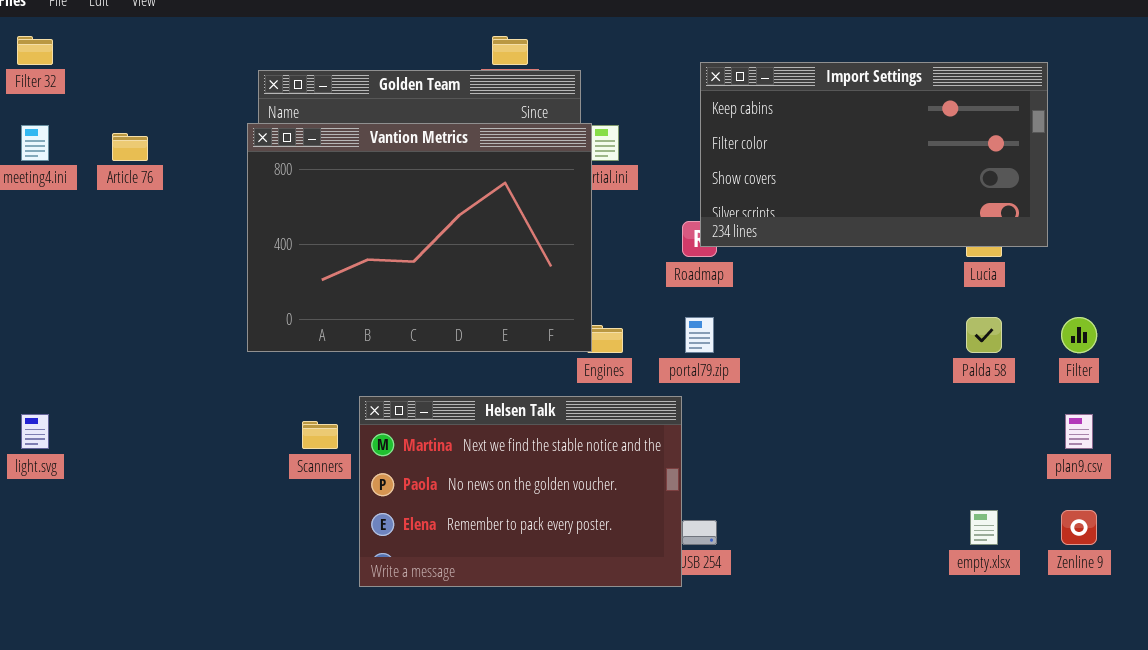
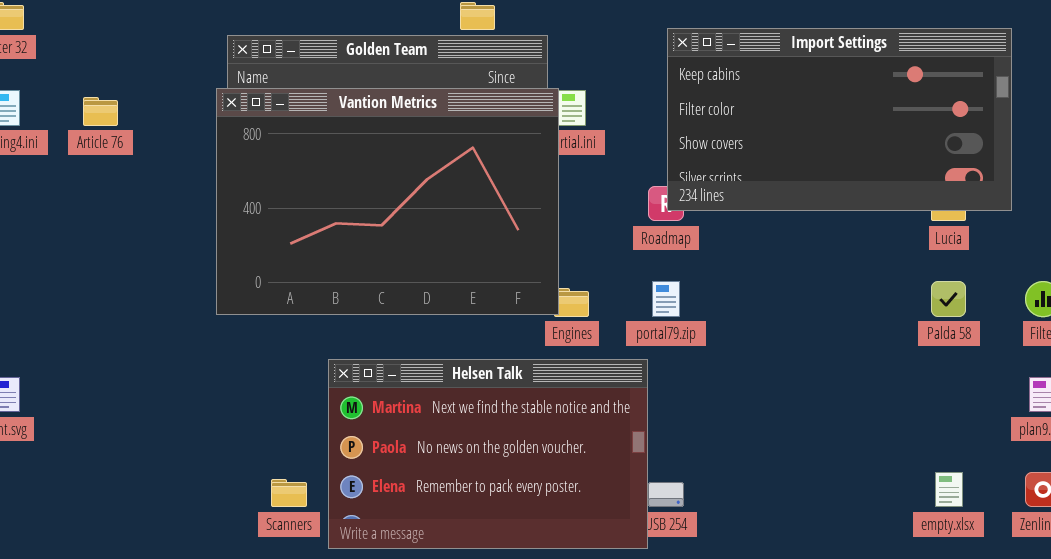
Scanners: [302,421,338,449] -> [271,479,307,507], moved

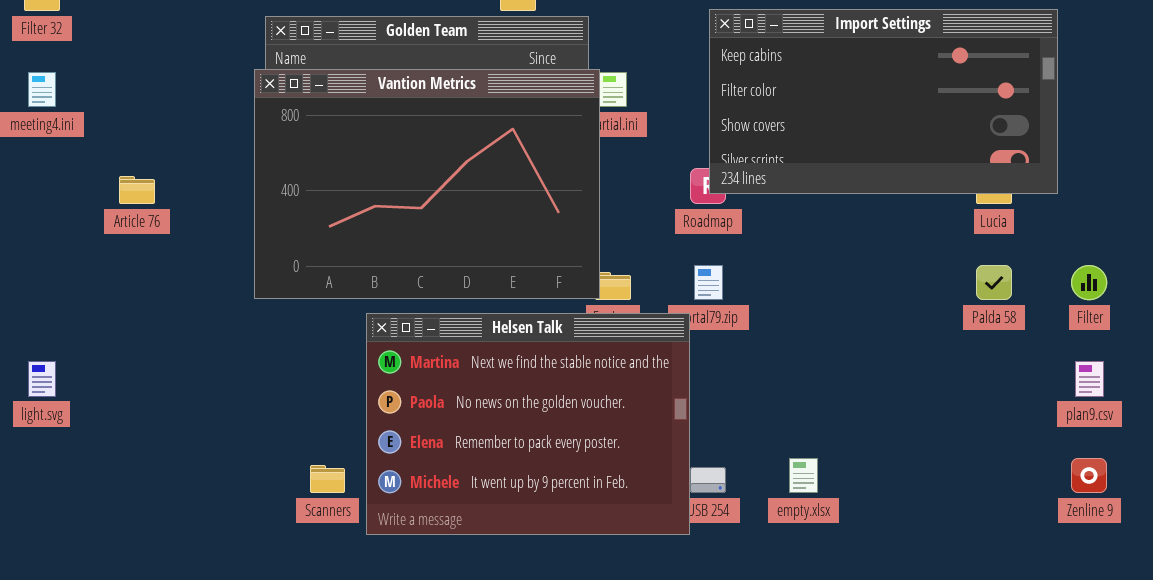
Article 76: [83,97,118,126] -> [119,176,155,204], moved
Helsen Talk: [328,359,648,549] -> [366,313,690,535], resized
empty.xlsx: [935,472,963,507] -> [789,458,818,493], moved

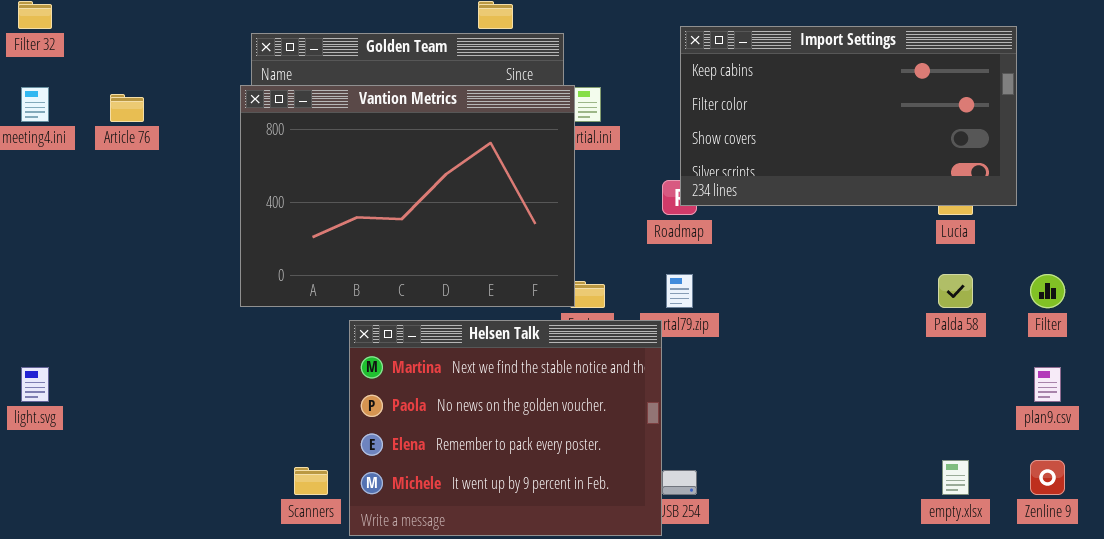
Article 76: [119,176,155,204] -> [110,94,144,122], moved
empty.xlsx: [789,458,818,493] -> [942,460,969,495], moved

